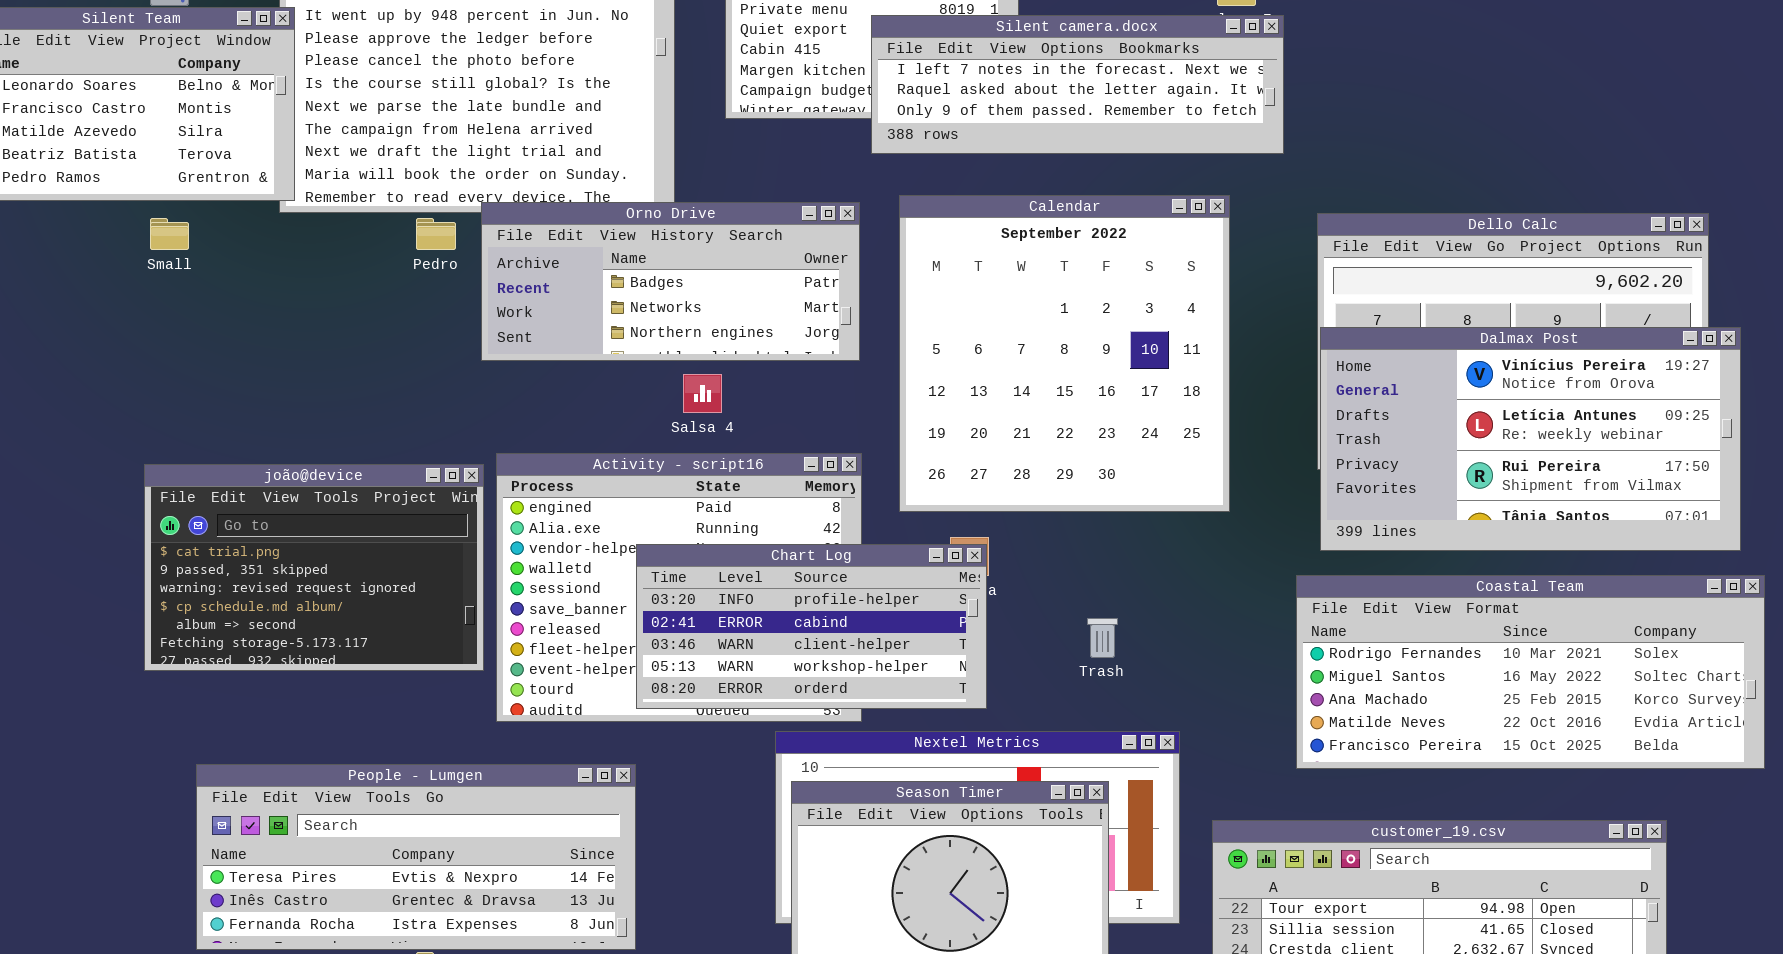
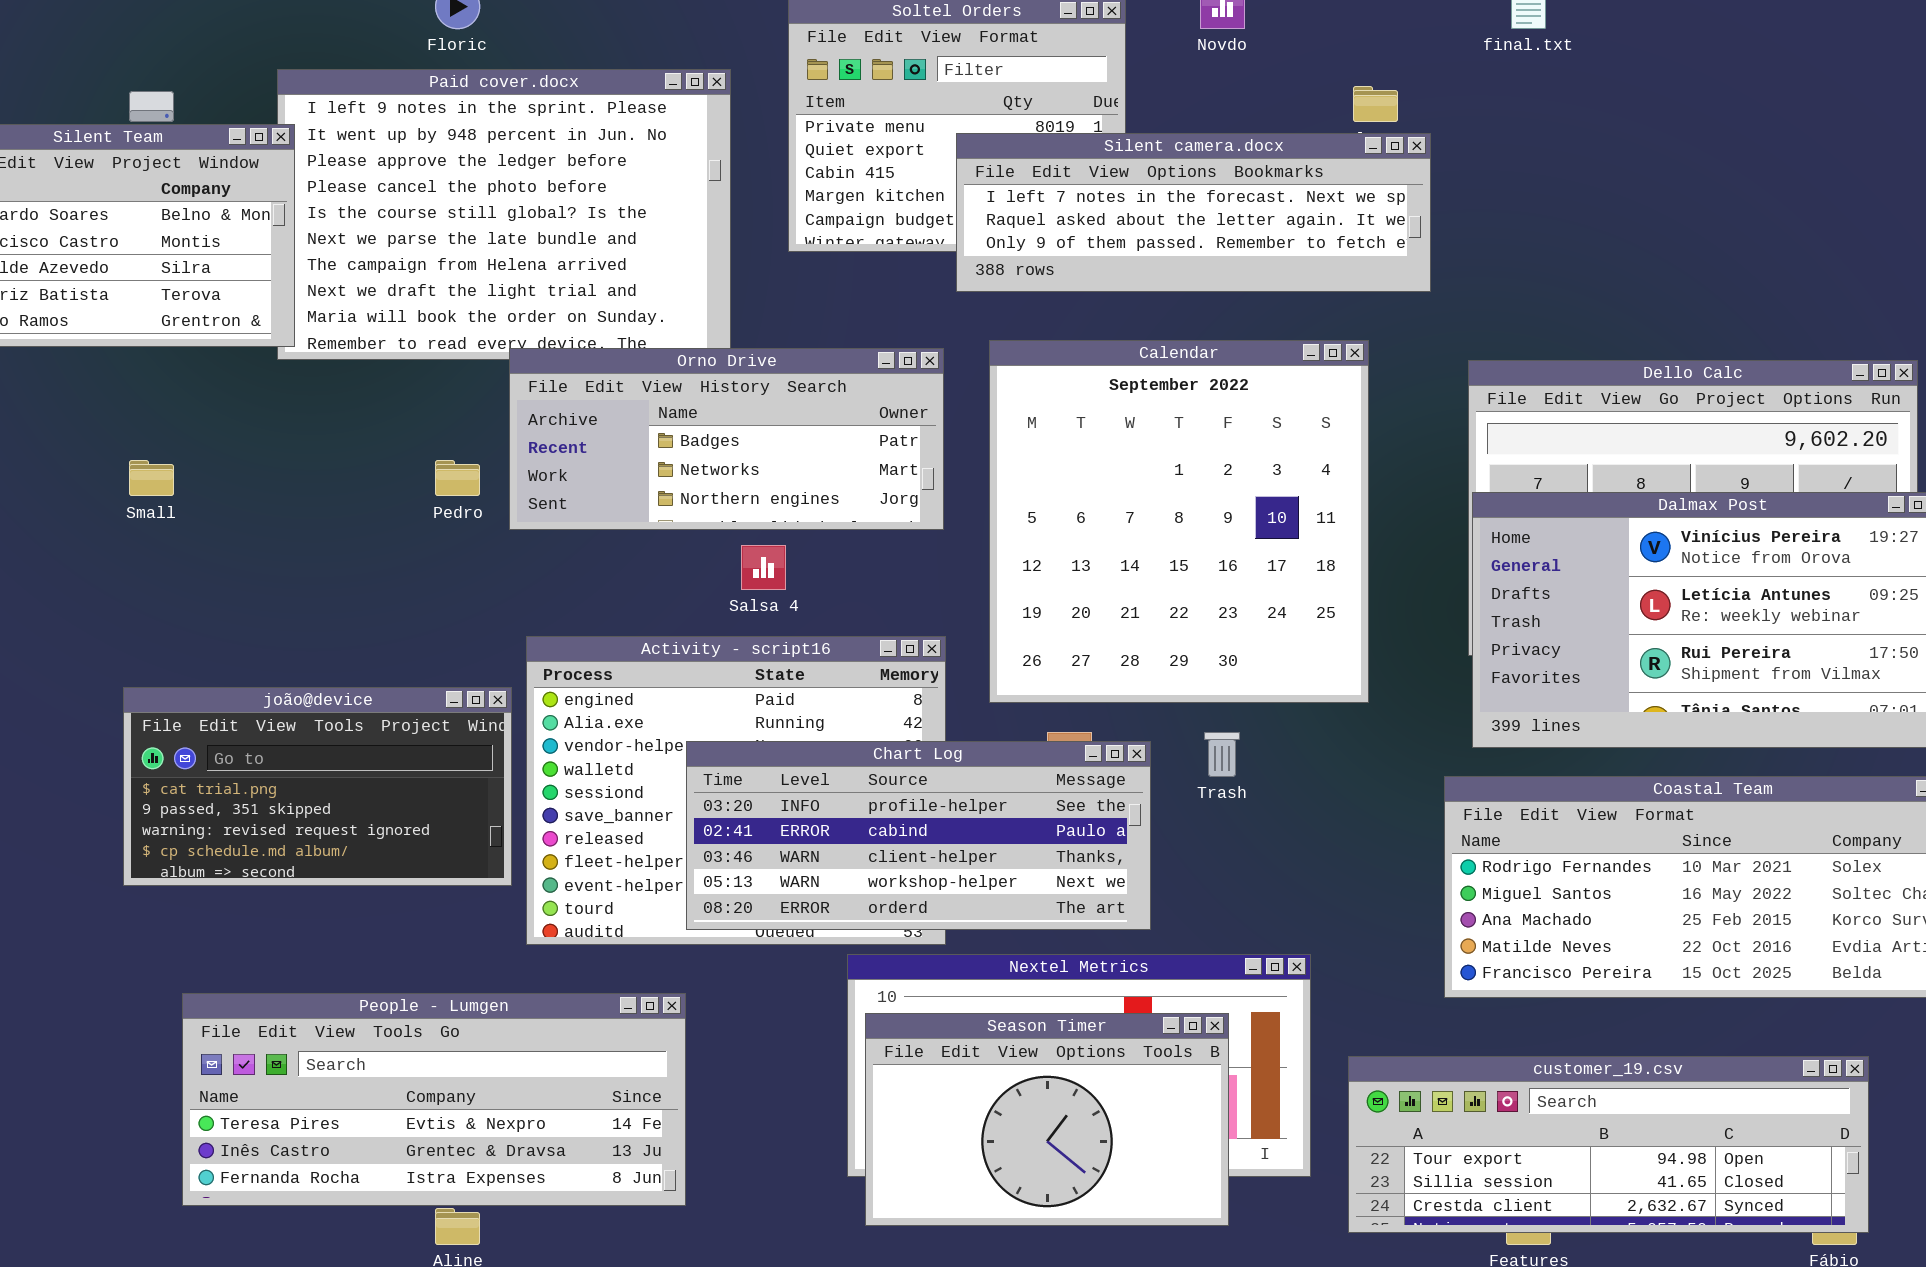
Small: [150,218,189,250] -> [129,460,174,496], moved
Pedro: [416,218,456,250] -> [435,460,480,496], moved
joão@device: [144,464,484,671] -> [123,687,512,886], resized
Chart Log: [636,544,987,709] -> [686,741,1151,930], resized
Trash: [1087,618,1118,658] -> [1204,732,1240,777], moved

